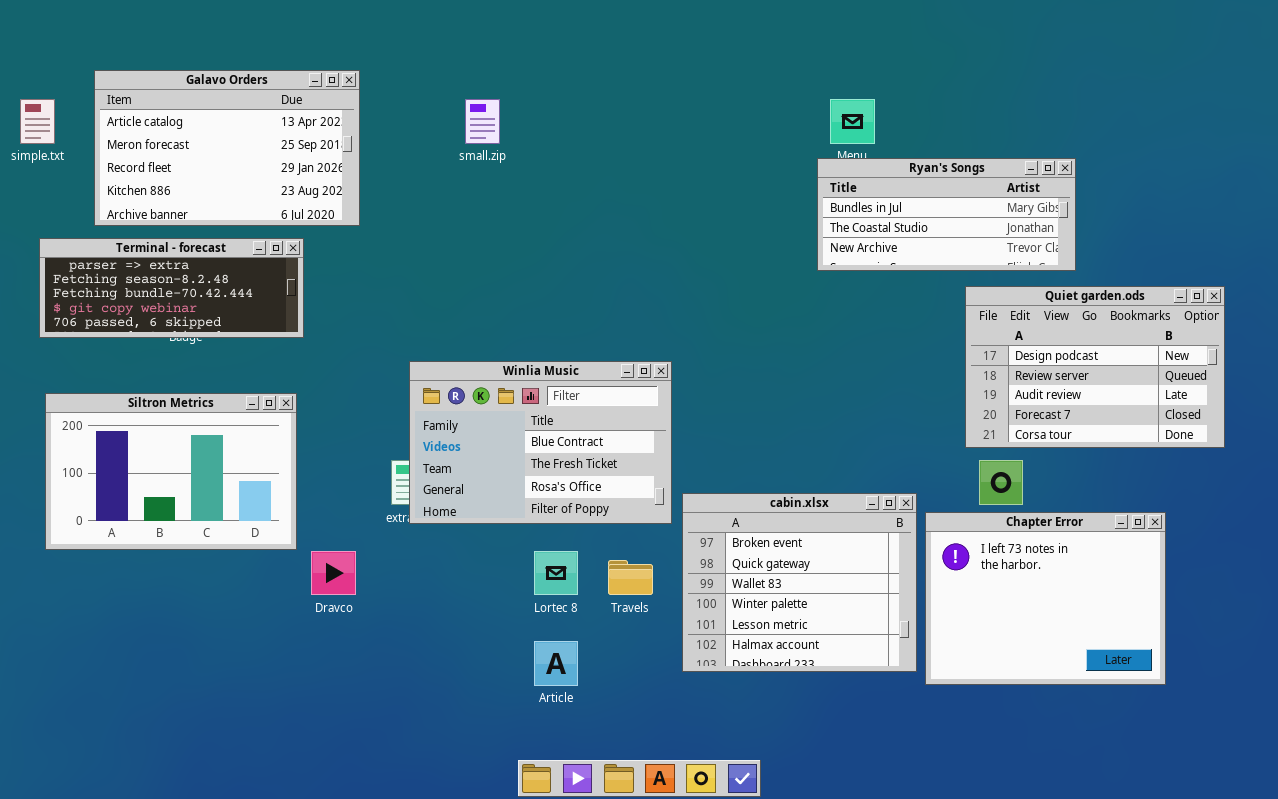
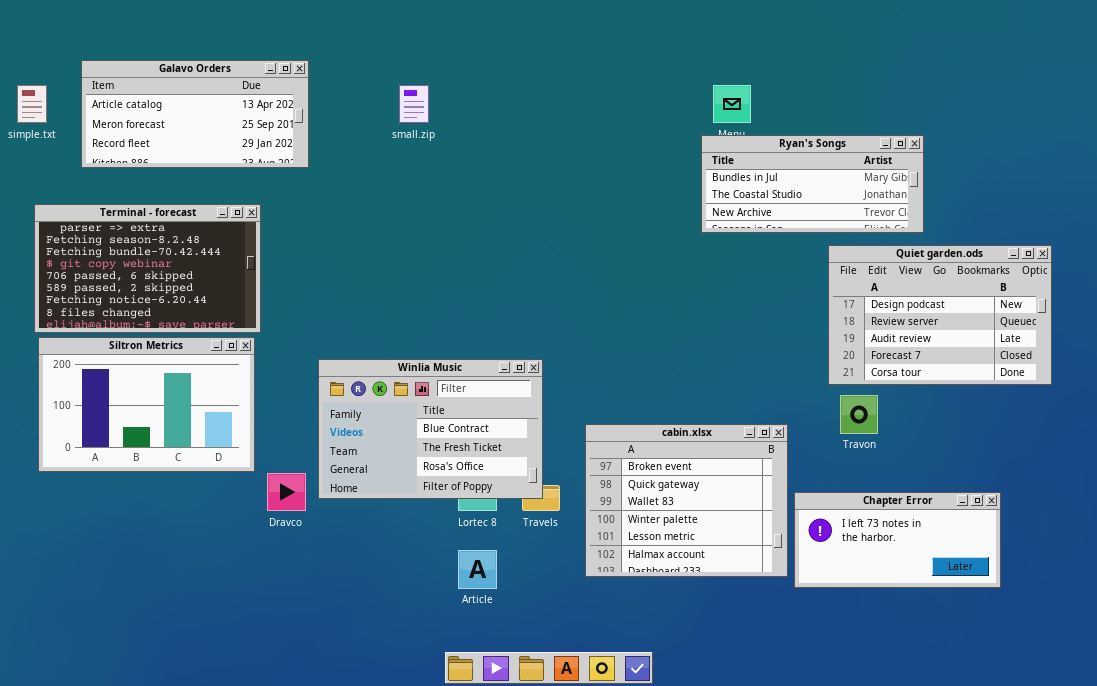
Galavo Orders: [94,70,360,226] -> [81,60,309,168], resized
Terminal - forecast: [39,238,304,338] -> [34,204,261,333], resized
Winlia Music: [409,361,672,524] -> [318,359,543,499], moved
Chapter Error: [925,512,1166,685] -> [794,492,1001,588], resized

